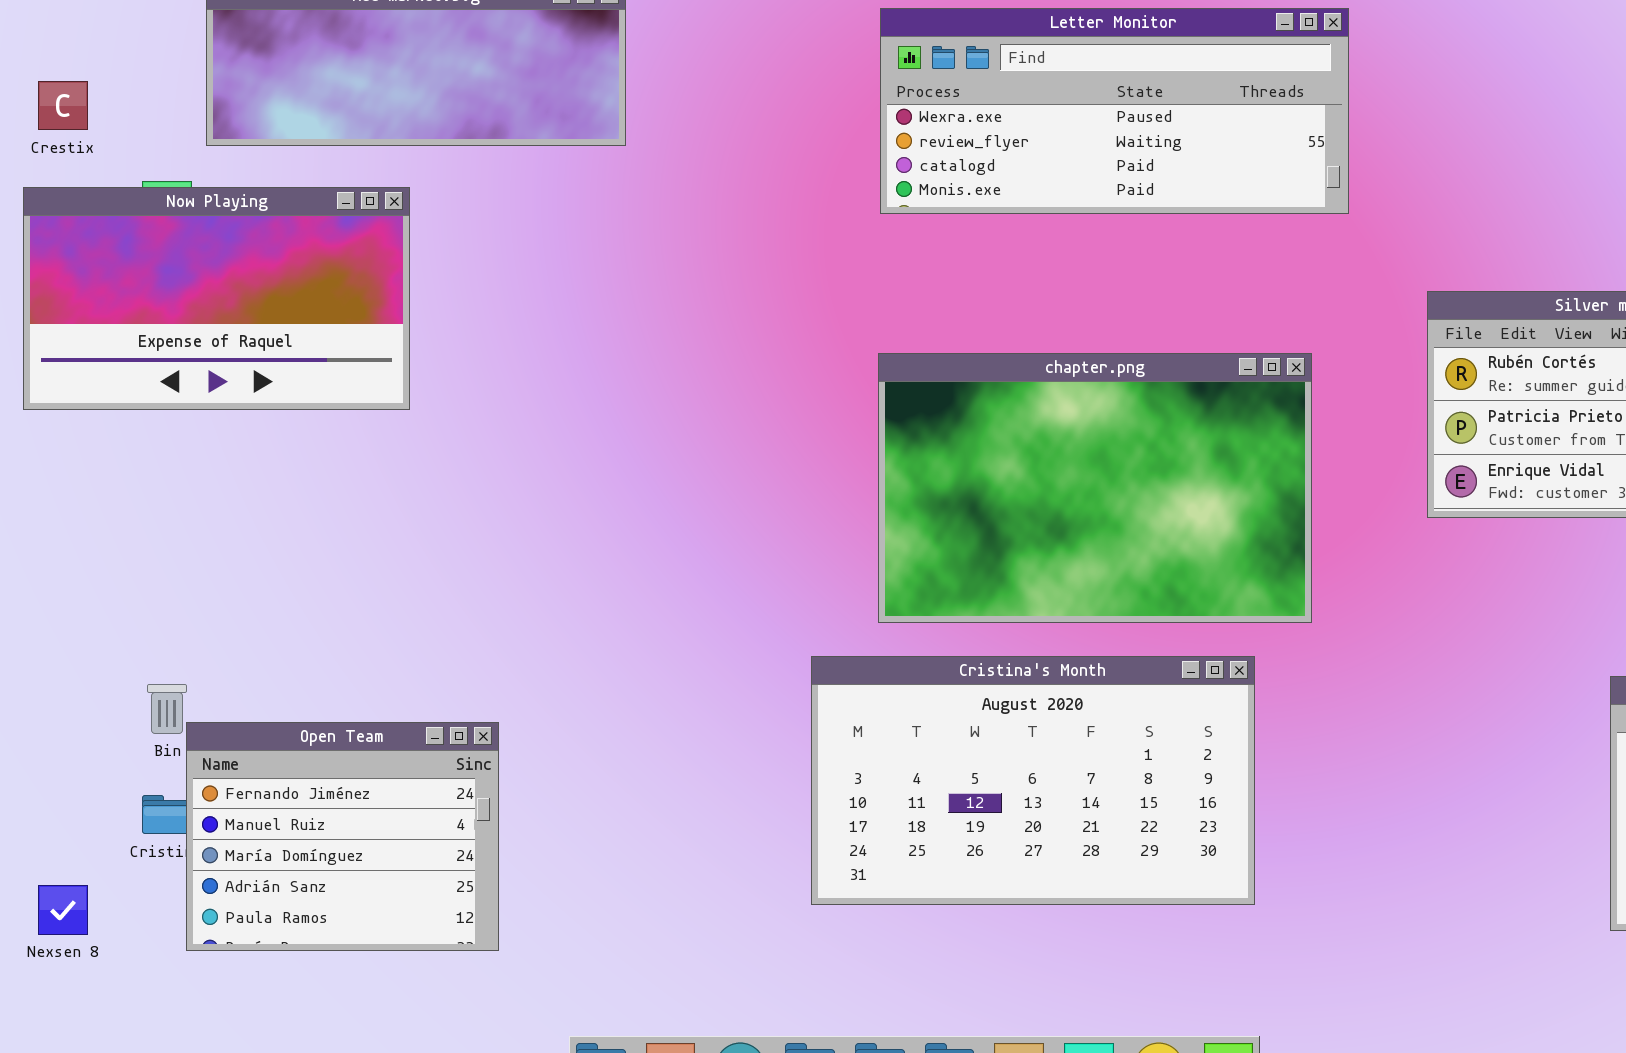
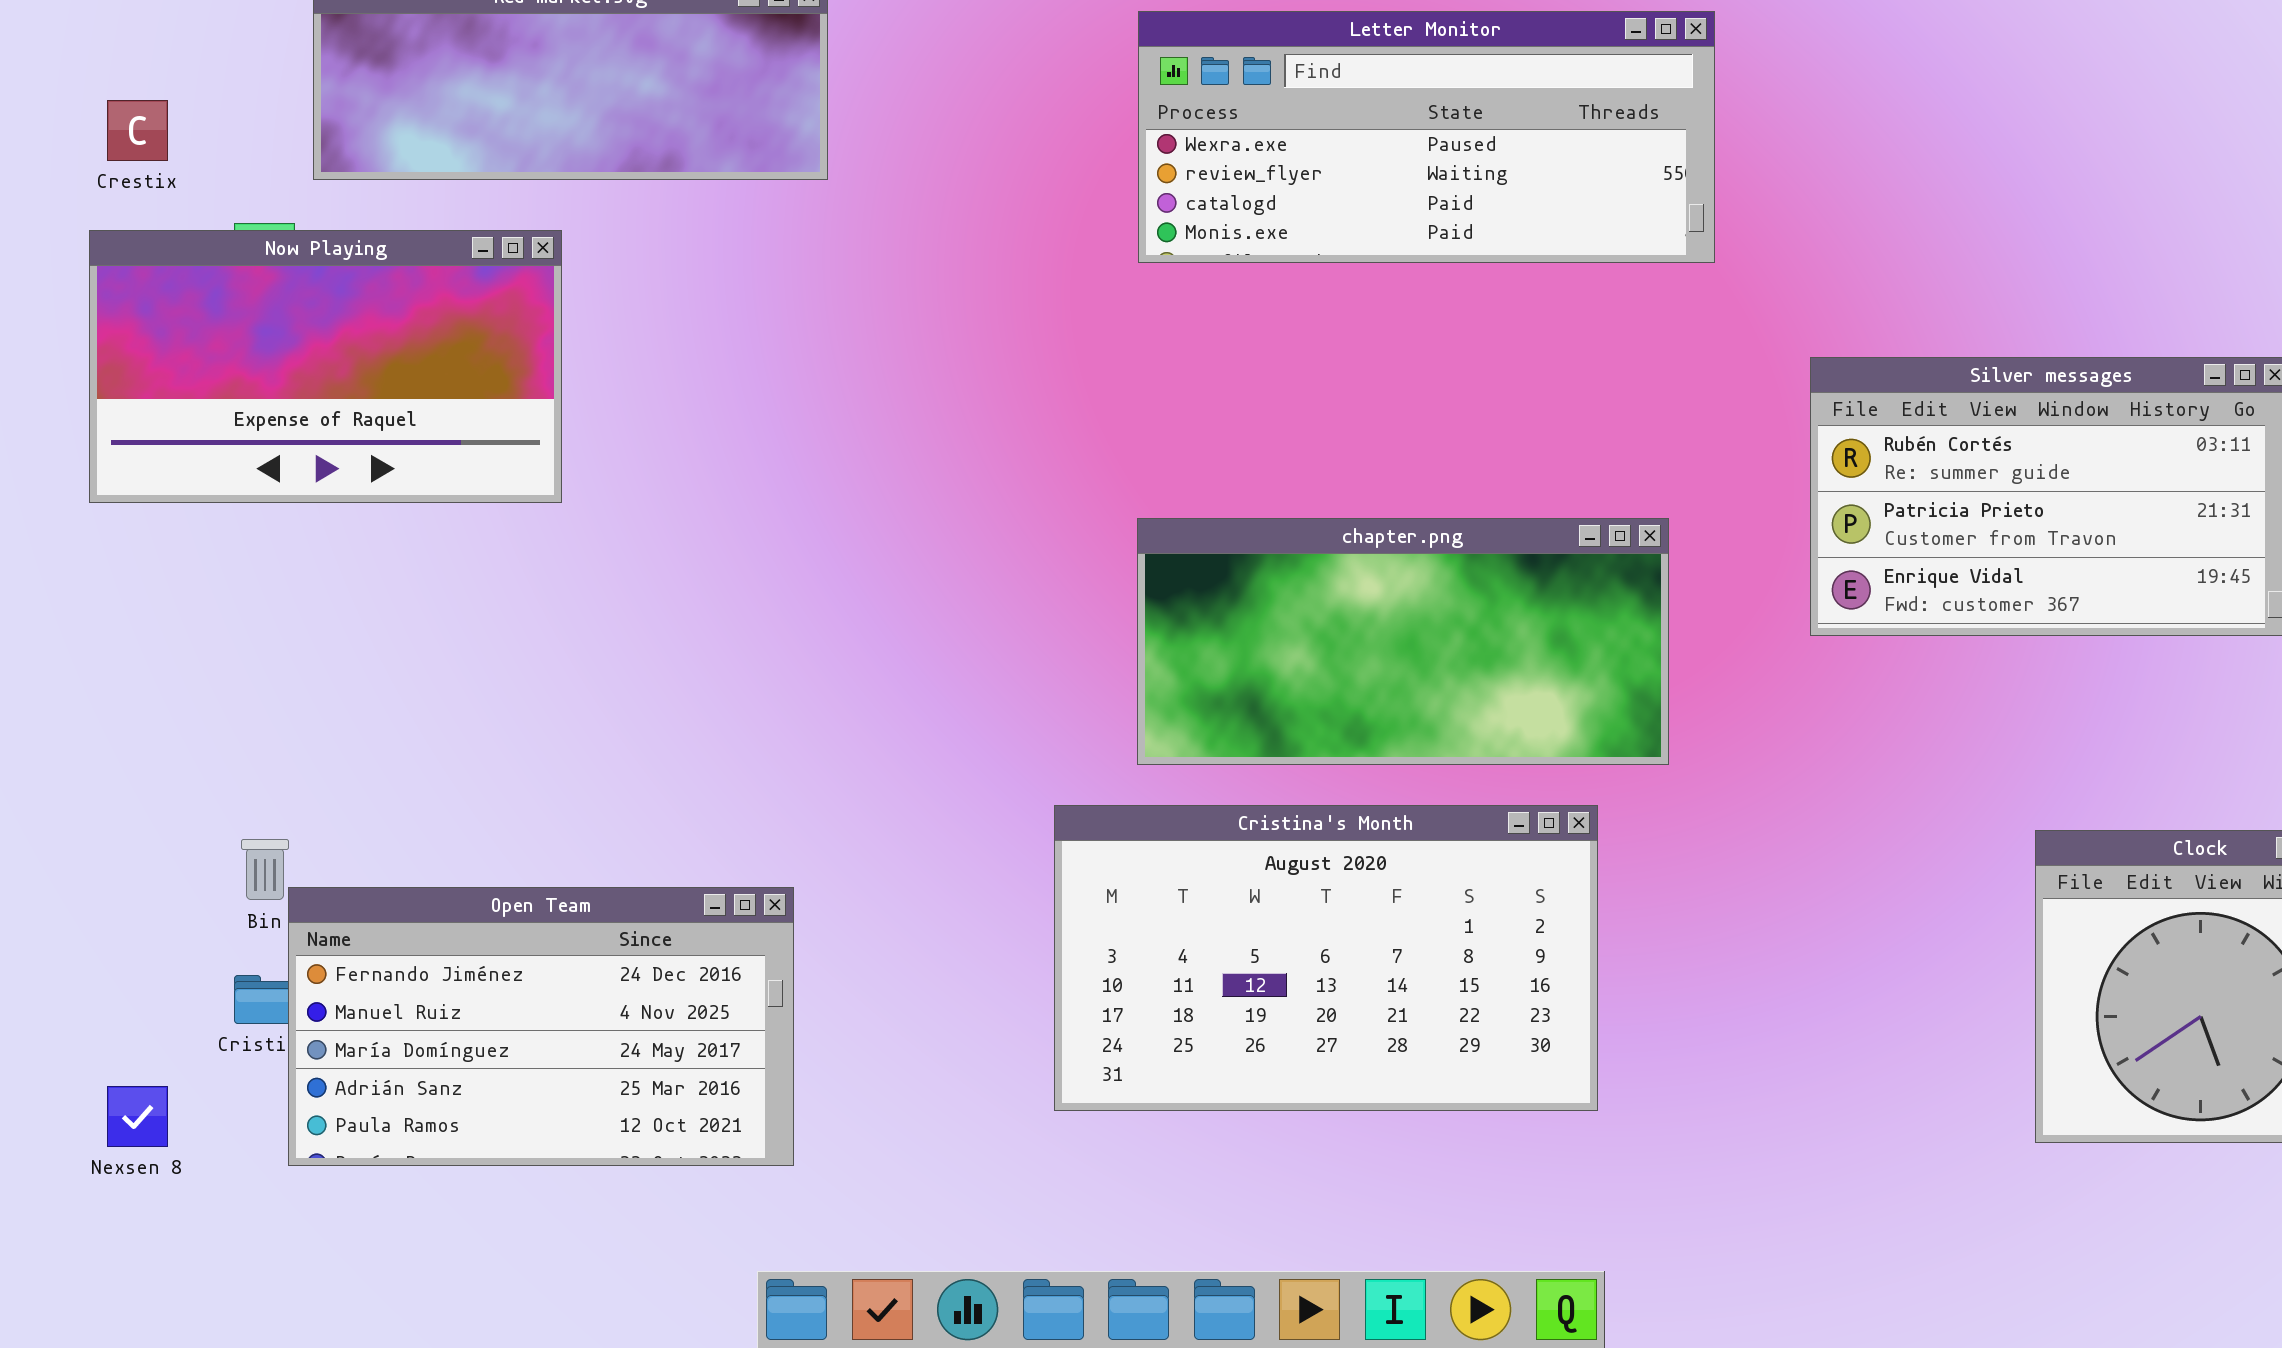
chapter.png: [878,353,1312,623] -> [1137,518,1669,765], resized
Open Team: [186,722,499,951] -> [288,887,794,1166], resized

